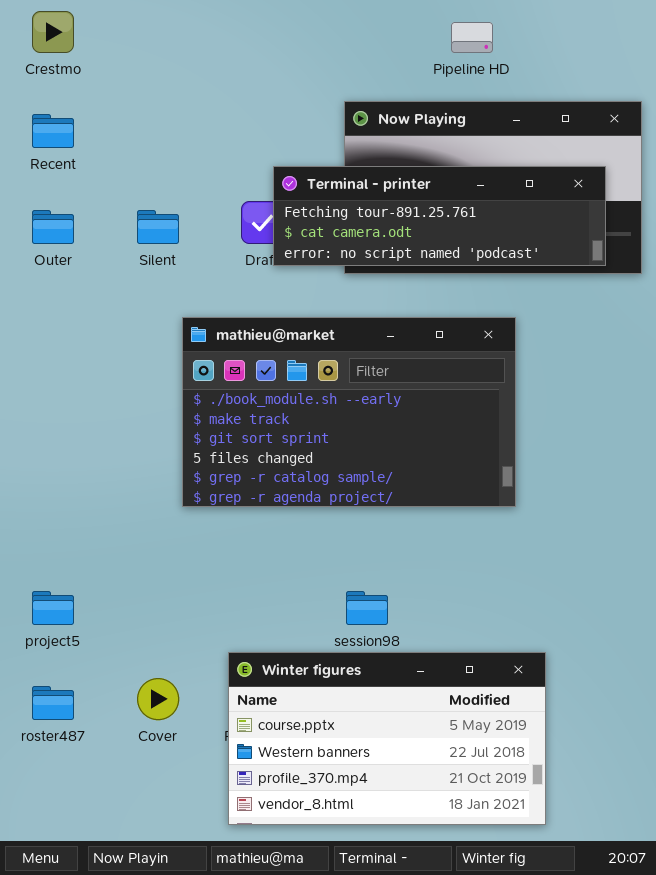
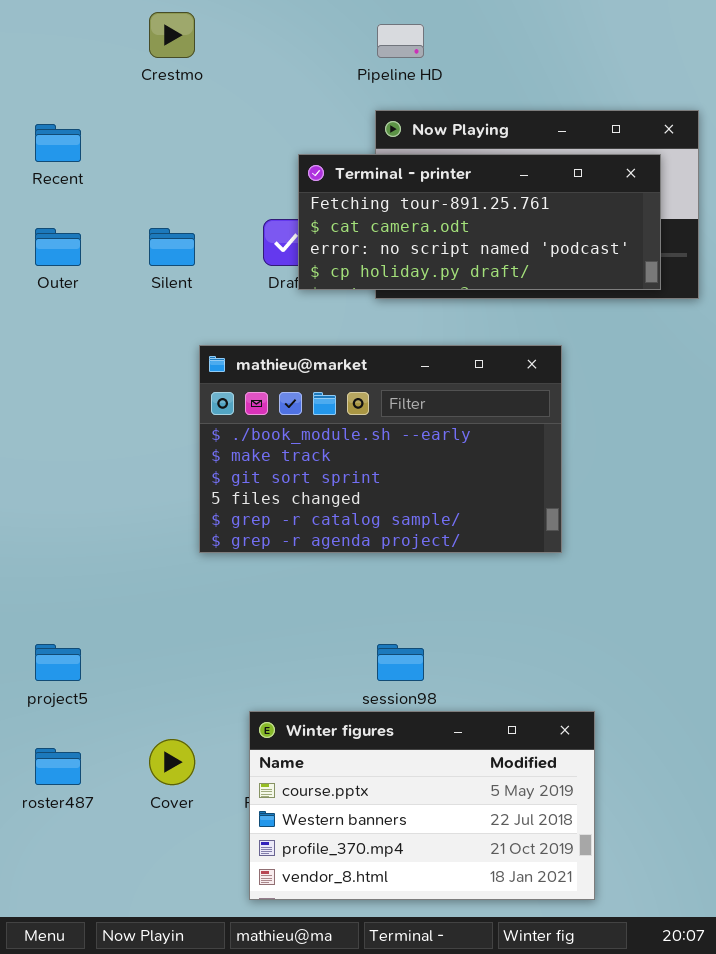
Crestmo: [32,11,74,53] -> [149,12,195,58], moved
Pipeline HD: [451,22,493,53] -> [377,24,424,58], moved
Terminal - printer: [273,166,606,266] -> [298,154,661,290], resized

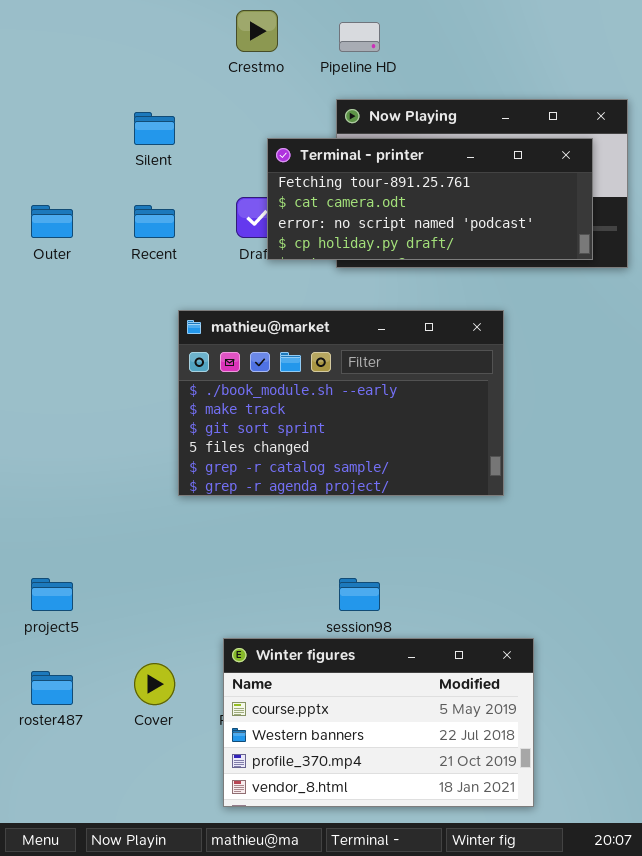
Crestmo: [149,12,195,58] -> [236,10,278,52], moved
Recent: [35,124,81,162] -> [134,205,175,238], moved
Silent: [149,228,195,266] -> [134,112,175,145], moved

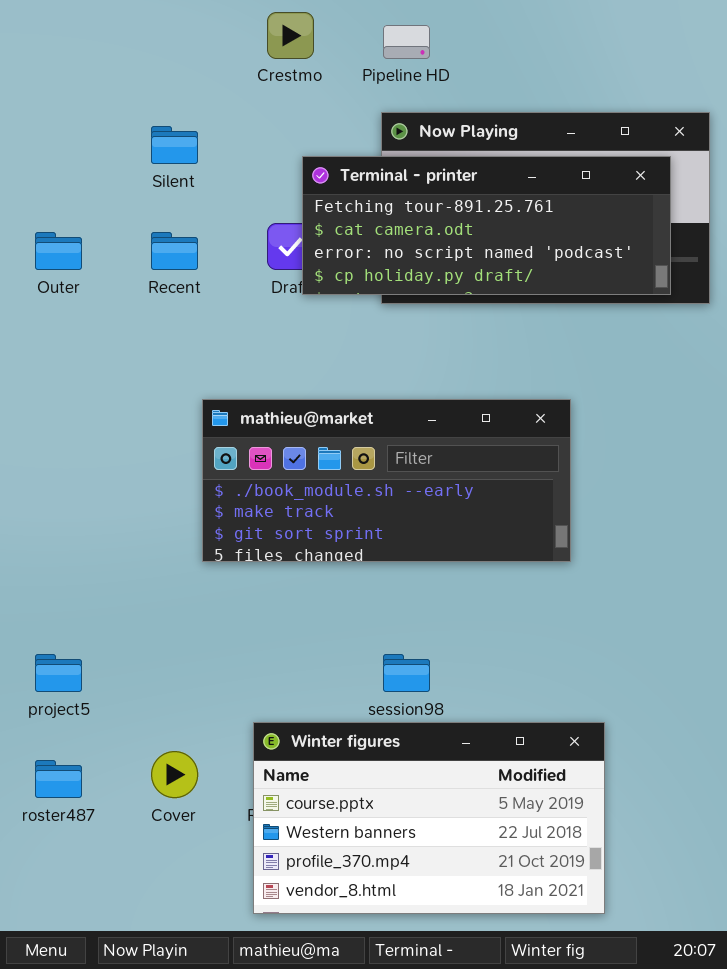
mathieu@market: [178,310,504,496] -> [202,399,571,562], resized

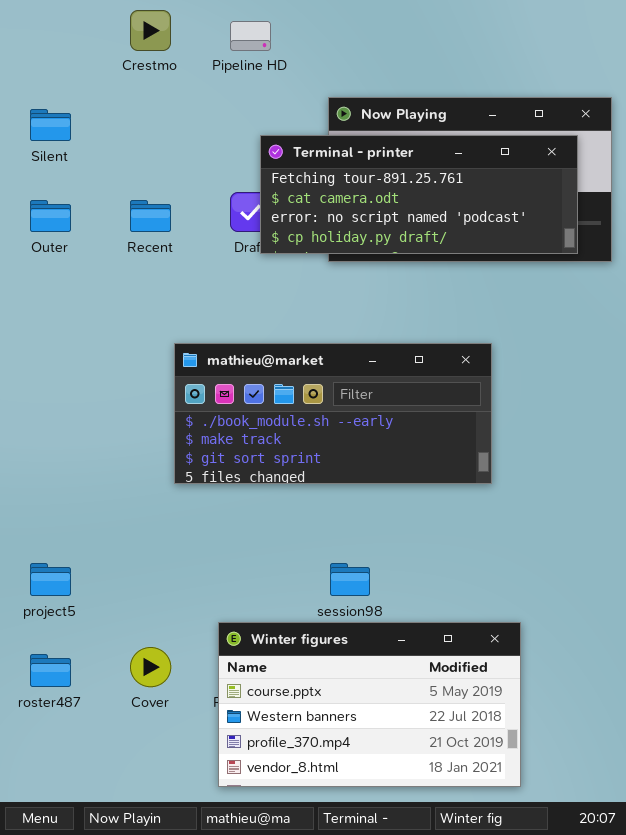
Crestmo: [267,12,314,59] -> [130,10,171,51], moved
Pipeline HD: [383,25,430,59] -> [230,21,271,51], moved
Silent: [151,126,198,164] -> [30,109,71,141], moved

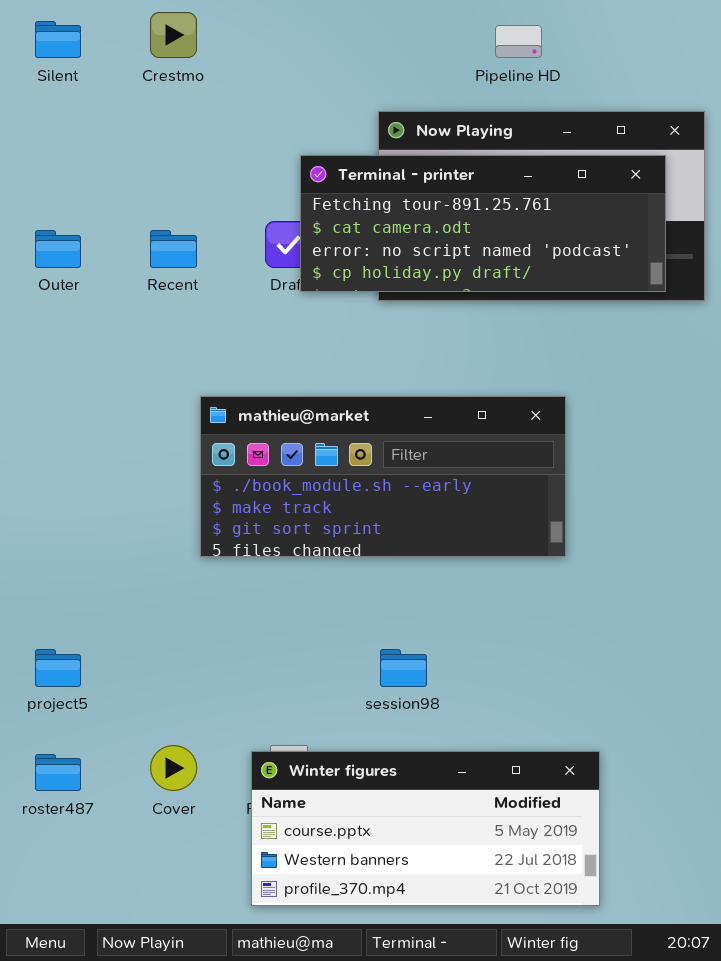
Pipeline HD: [230,21,271,51] -> [495,25,542,58], moved
Silent: [30,109,71,141] -> [35,21,81,58], moved
Winter figures: [218,622,521,787] -> [251,751,600,906], resized

